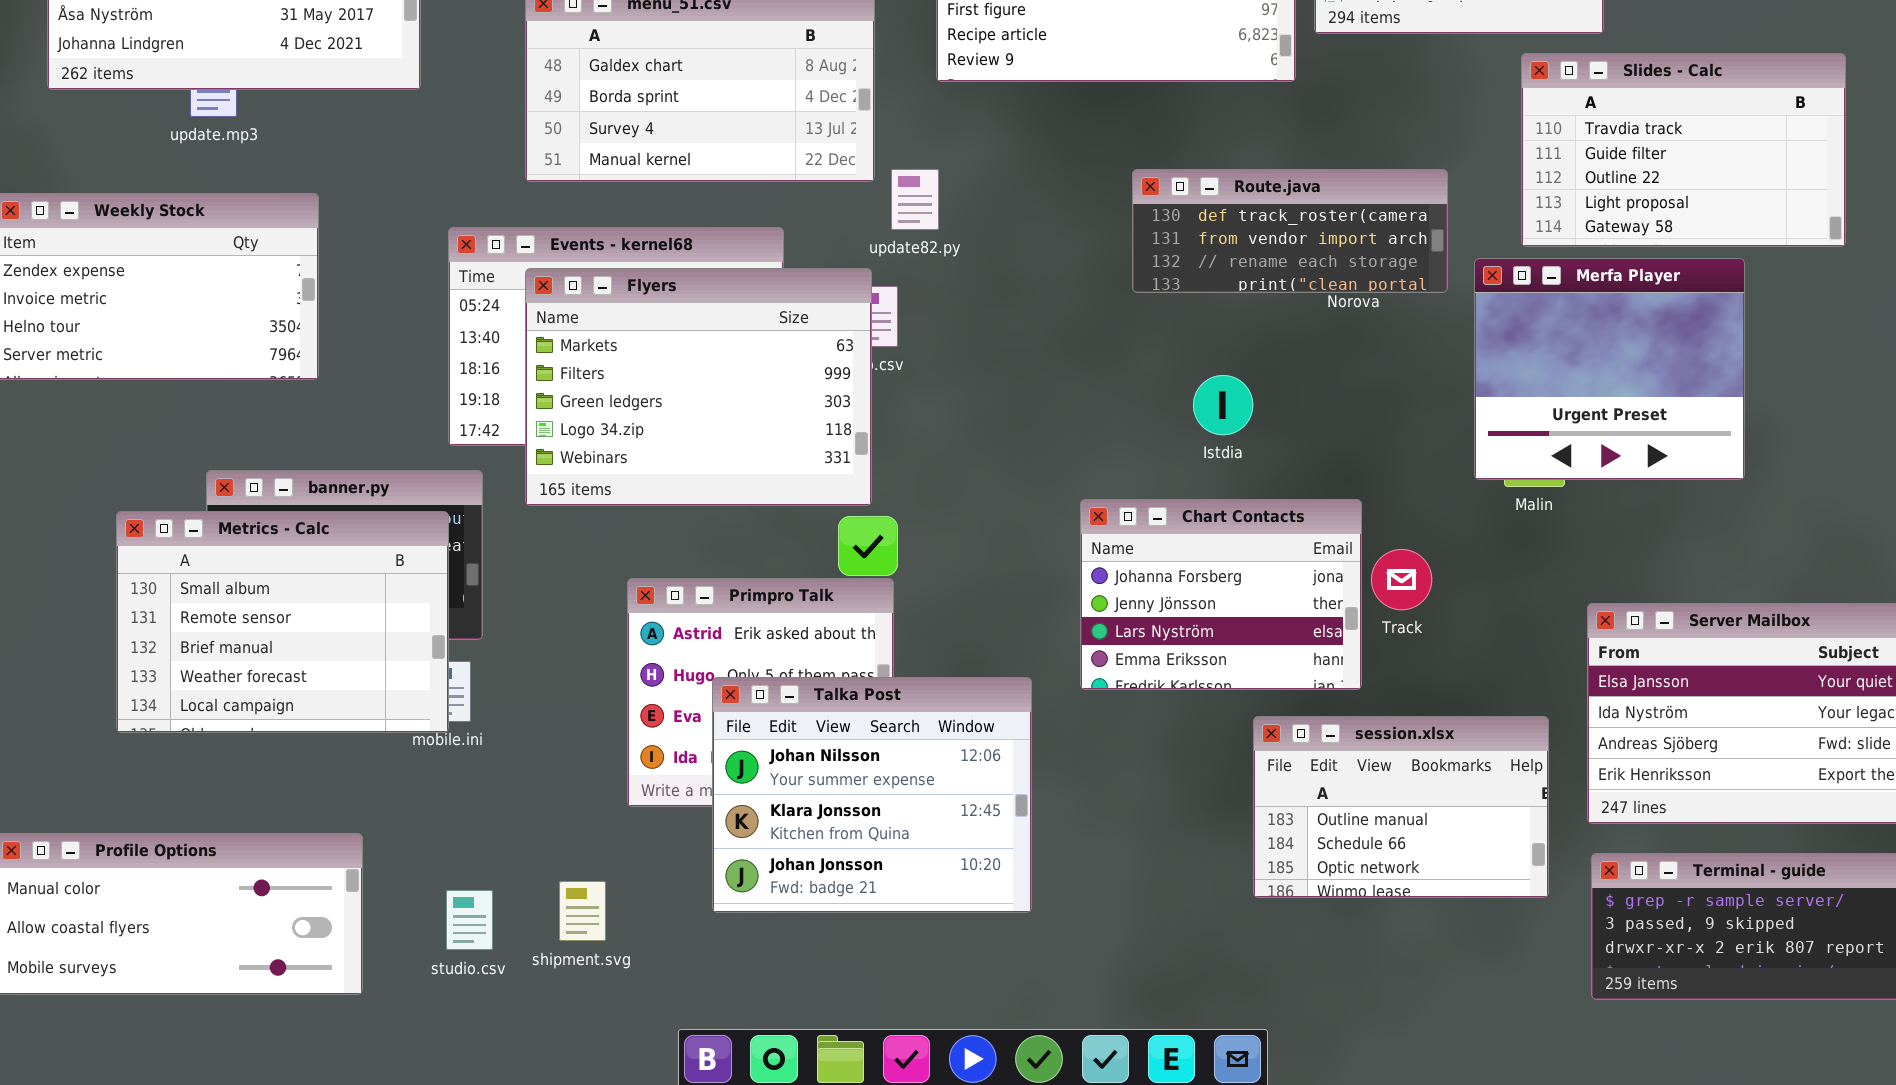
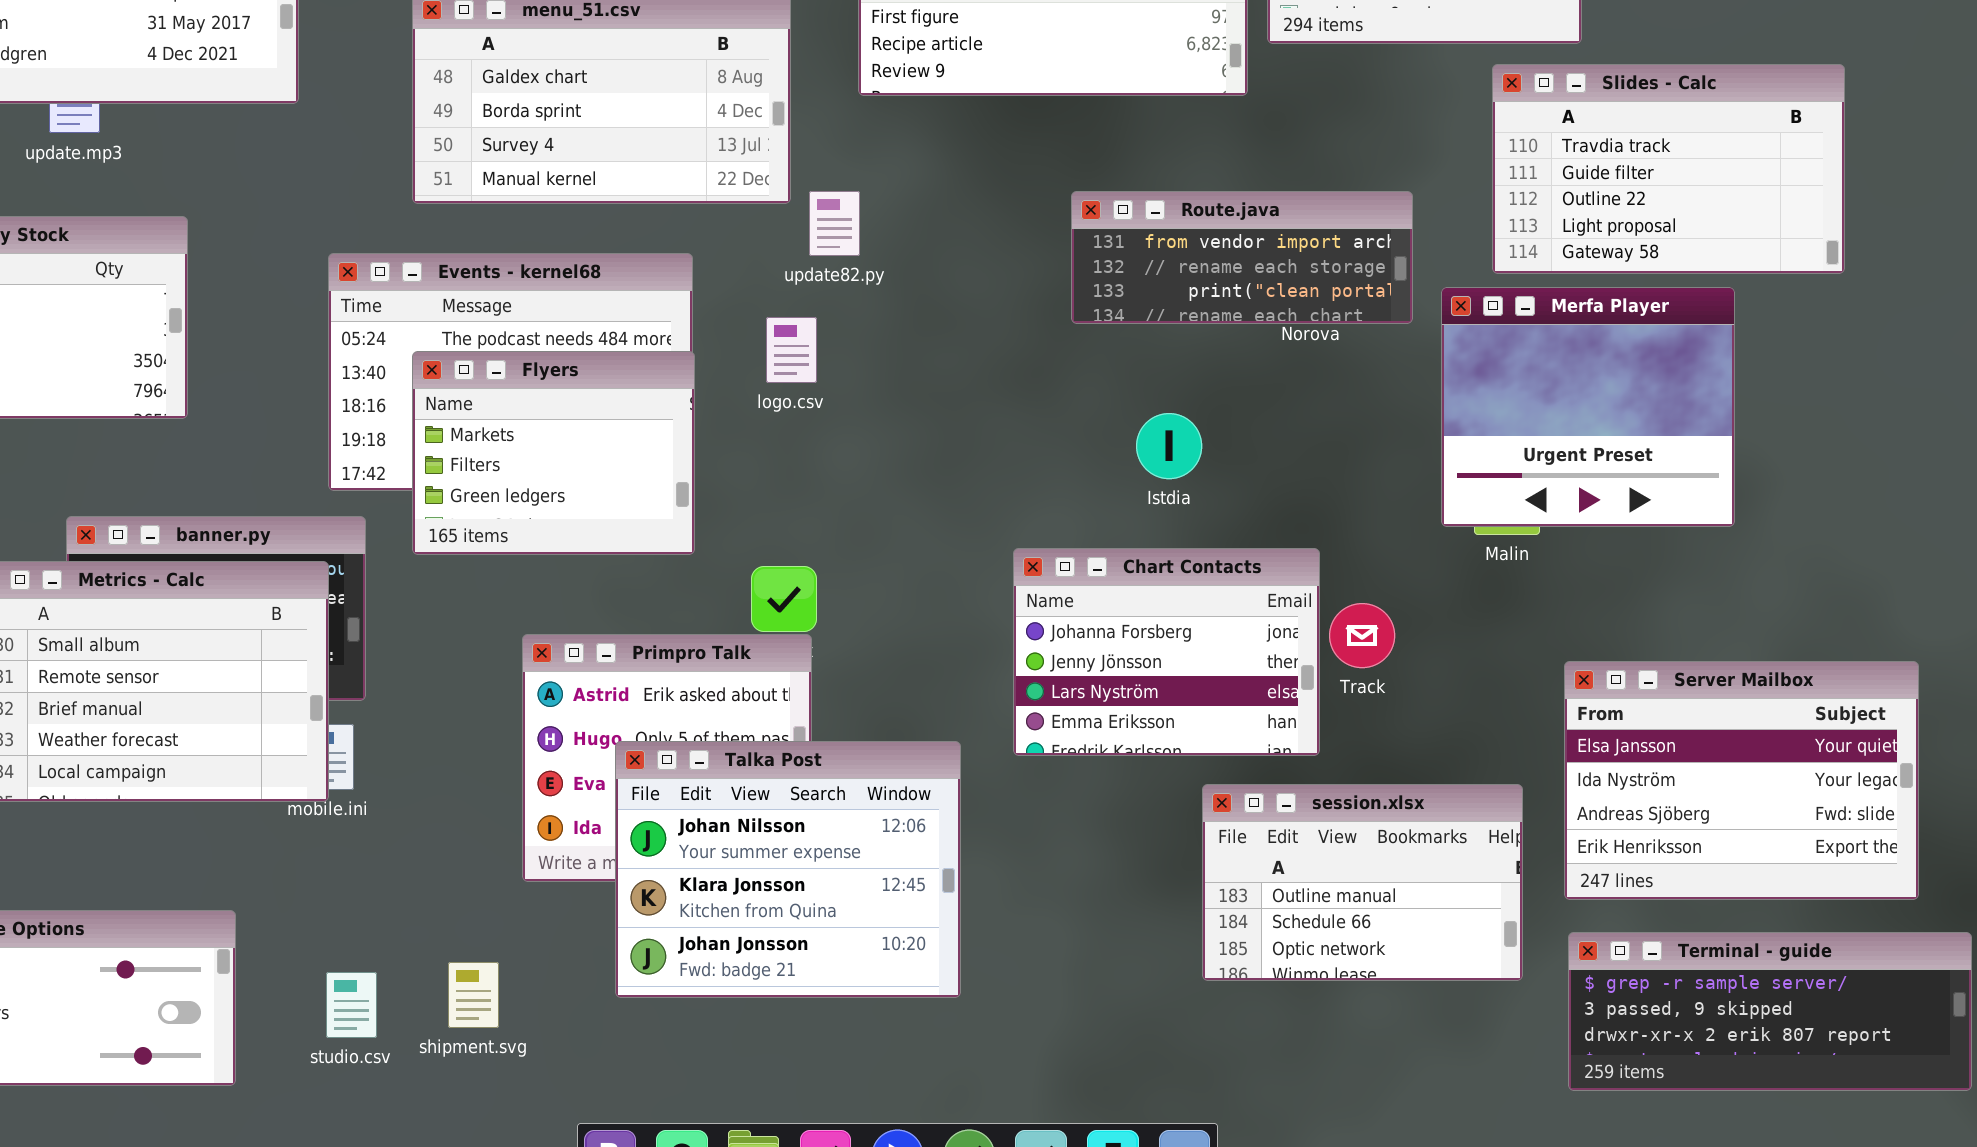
Route.java: [1132,169,1448,293] -> [1071,191,1413,324], scrolled down 1 row
Flyers: [525,268,872,506] -> [412,351,695,555], resized

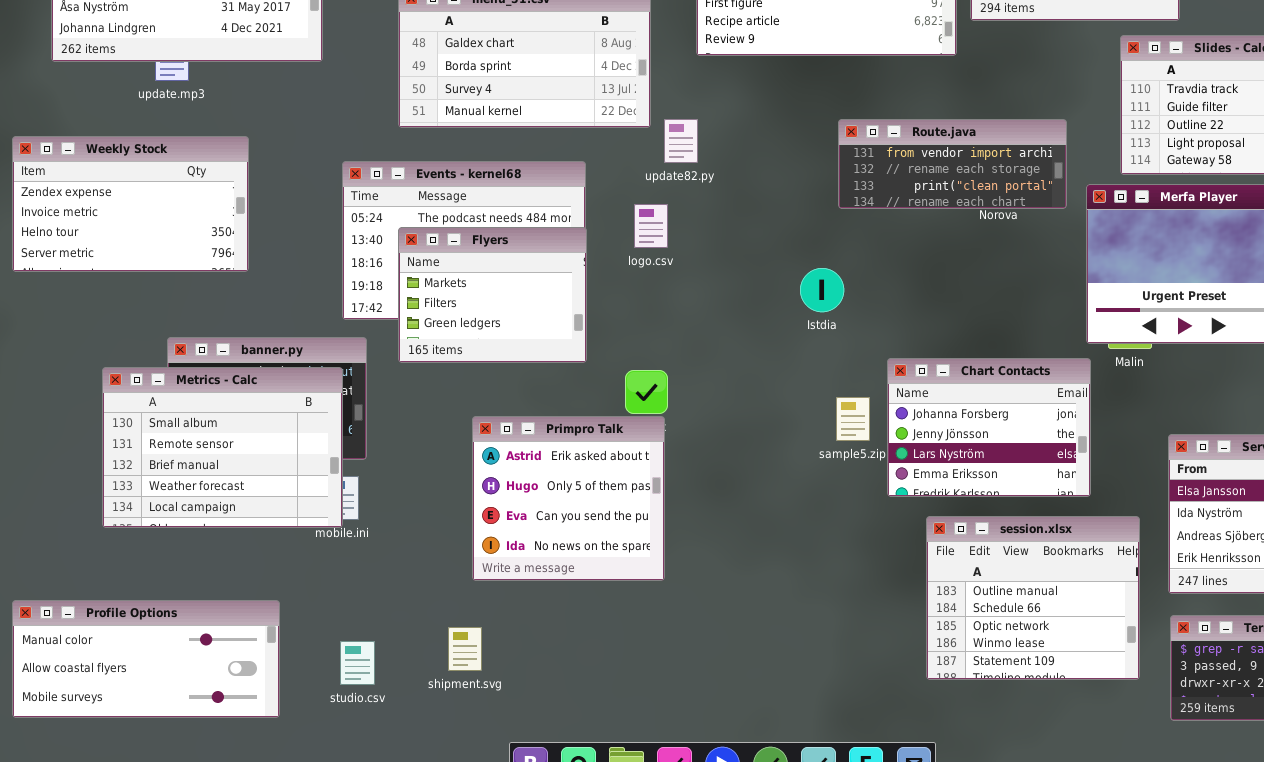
Istdia: [1136,413,1202,479] -> [800,268,844,312], moved
Chart Contacts: [1013,548,1320,756] -> [887,358,1091,497], moved
Talka Post: [615,741,961,998] -> none, closed
session.xlsx: [1202,784,1523,981] -> [926,516,1140,680], resized
shipment.svg: [448,962,499,1028] -> [448,627,482,671], moved

